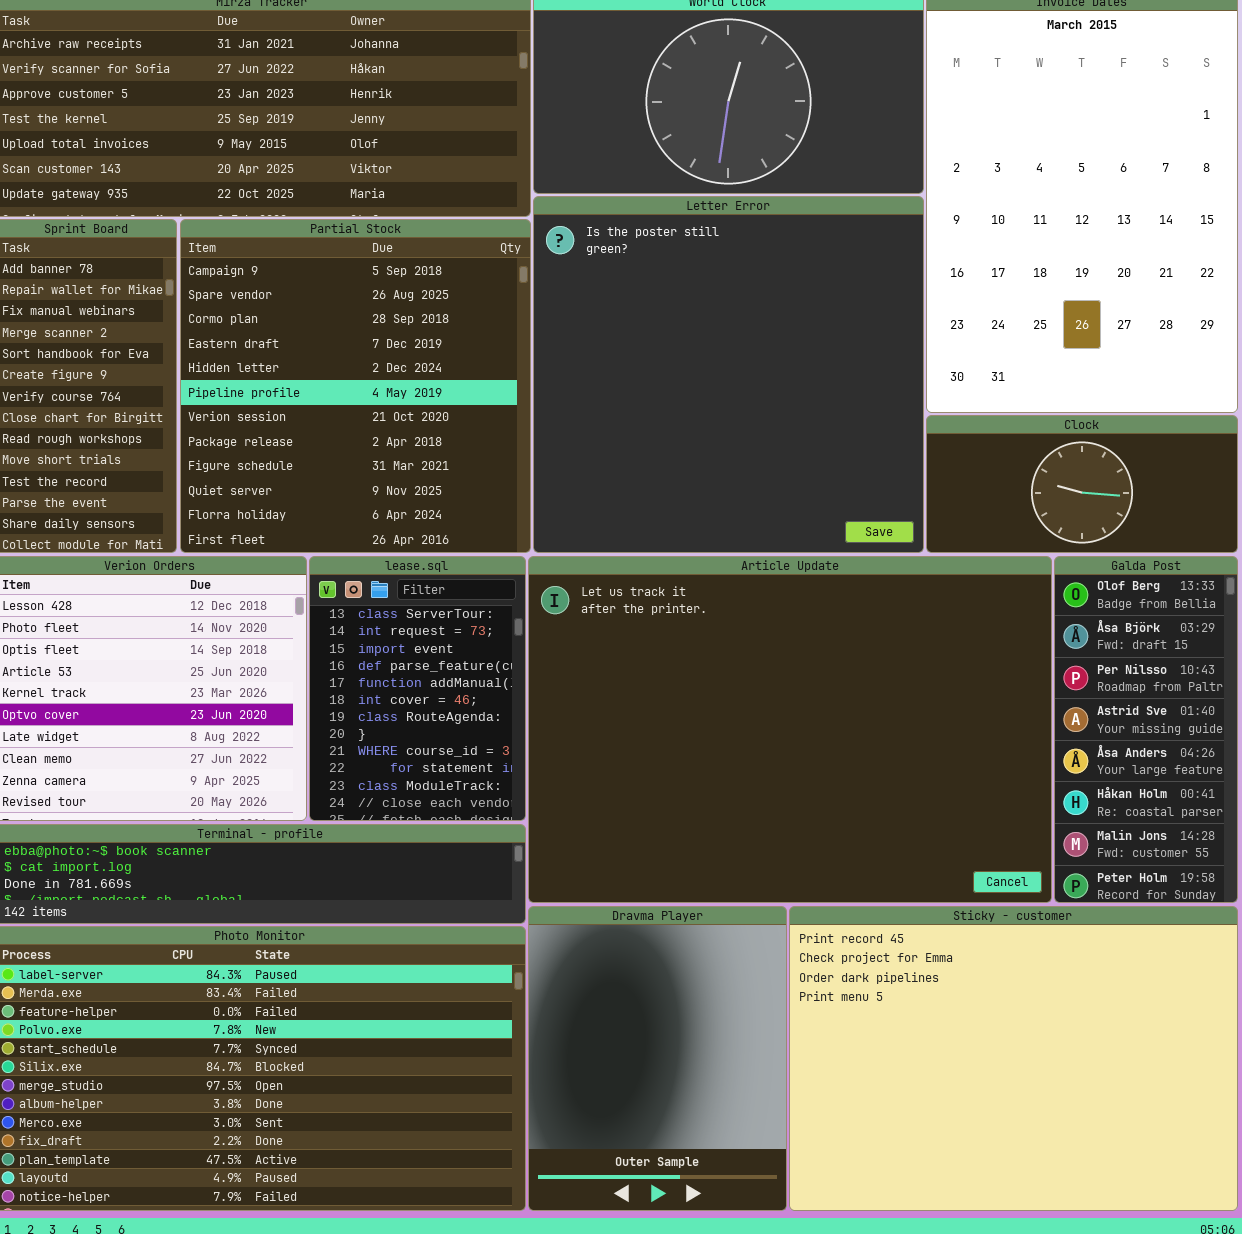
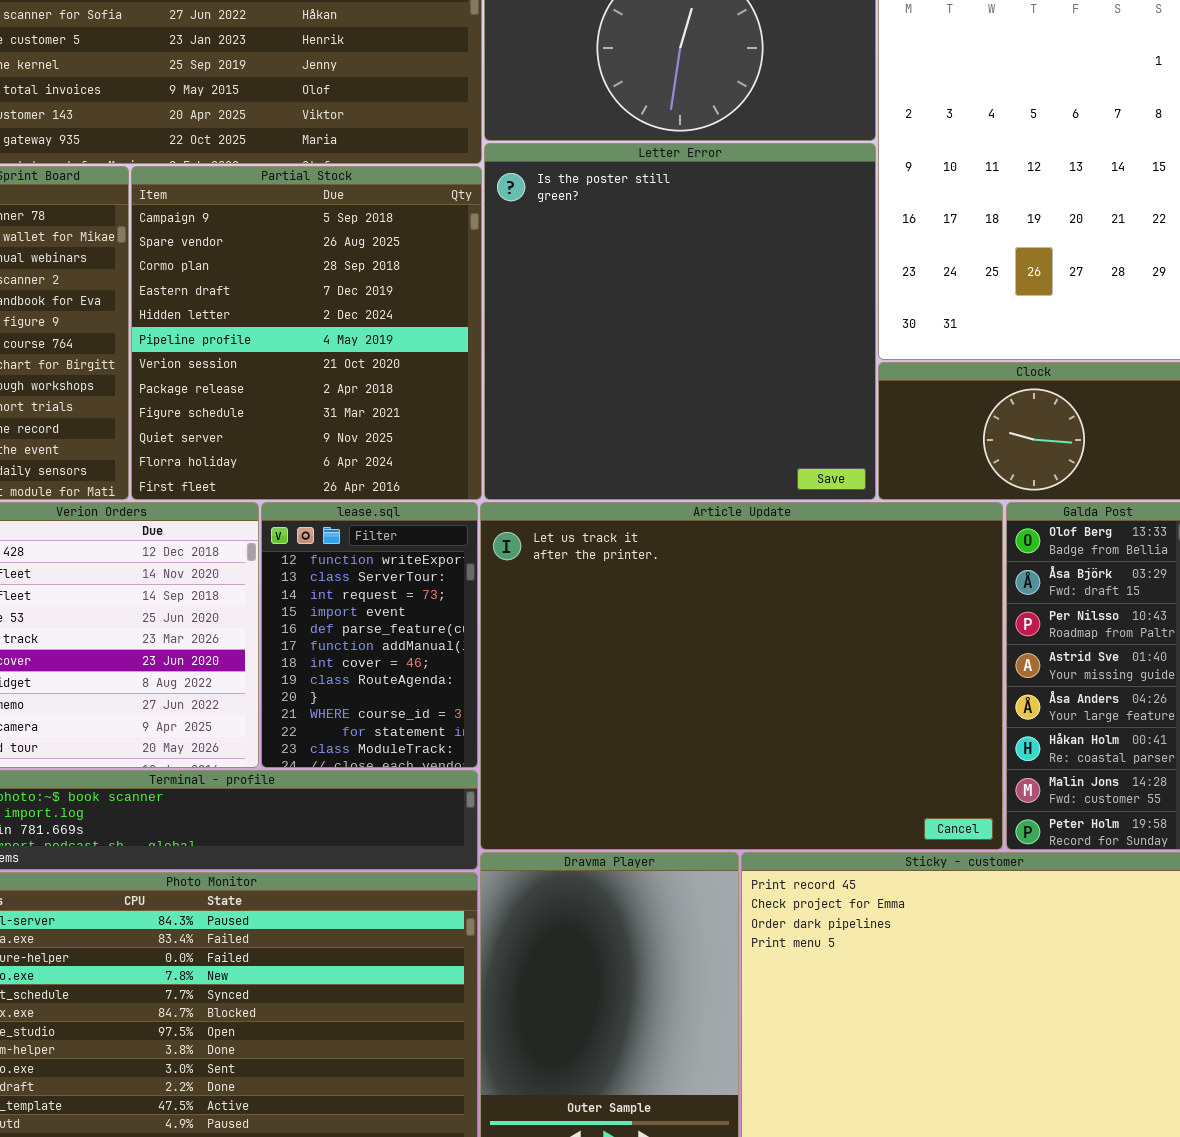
lease.sql: [309,556,526,821] -> [261,502,478,768], scrolled up 1 row

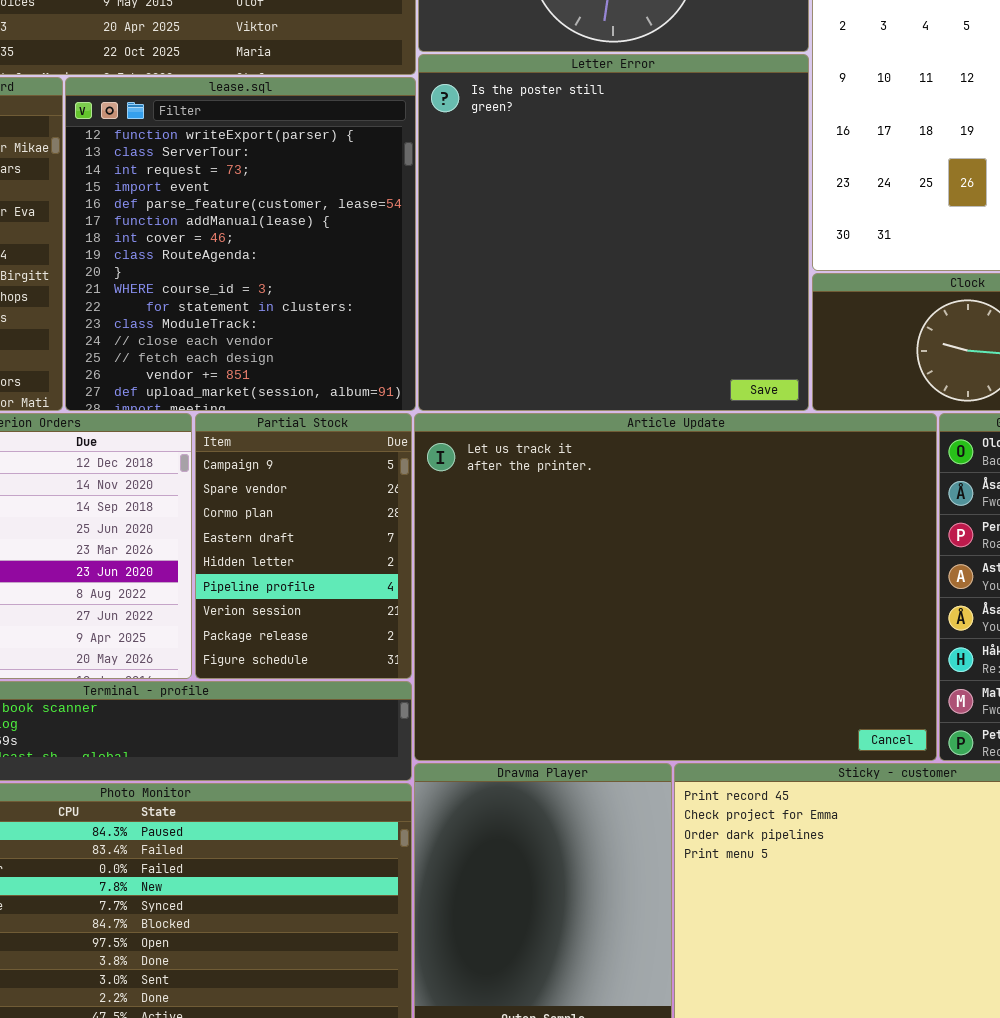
Partial Stock: [131,166,482,500] -> [195,413,412,679], moved, resized
lease.sql: [261,502,478,768] -> [65,77,416,411], moved, resized

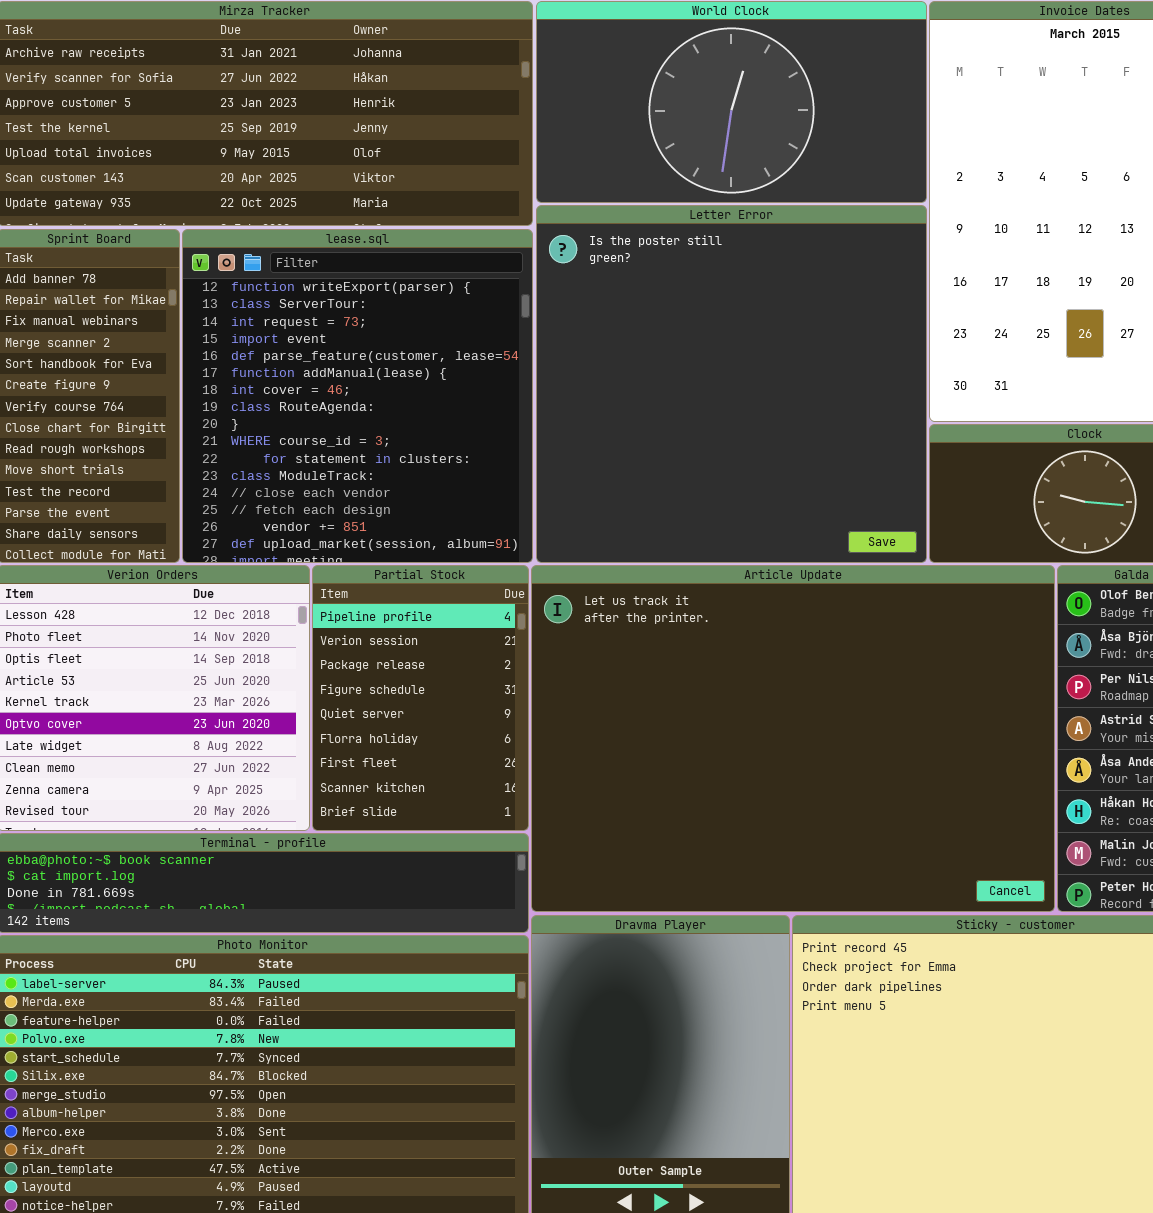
Partial Stock: [195,413,412,679] -> [312,565,529,831], scrolled down 5 rows

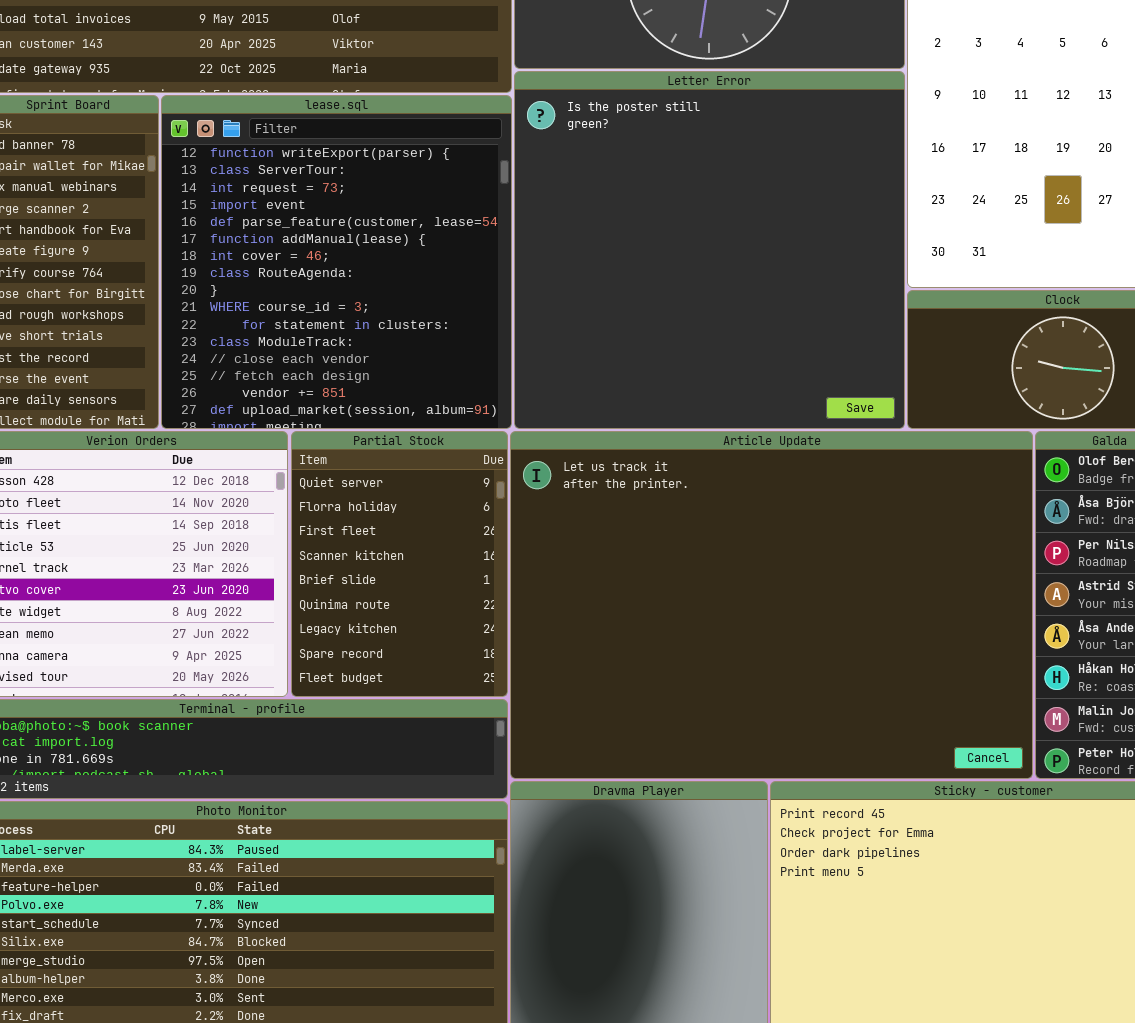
Partial Stock: [312,565,529,831] -> [291,431,508,697], scrolled down 4 rows

